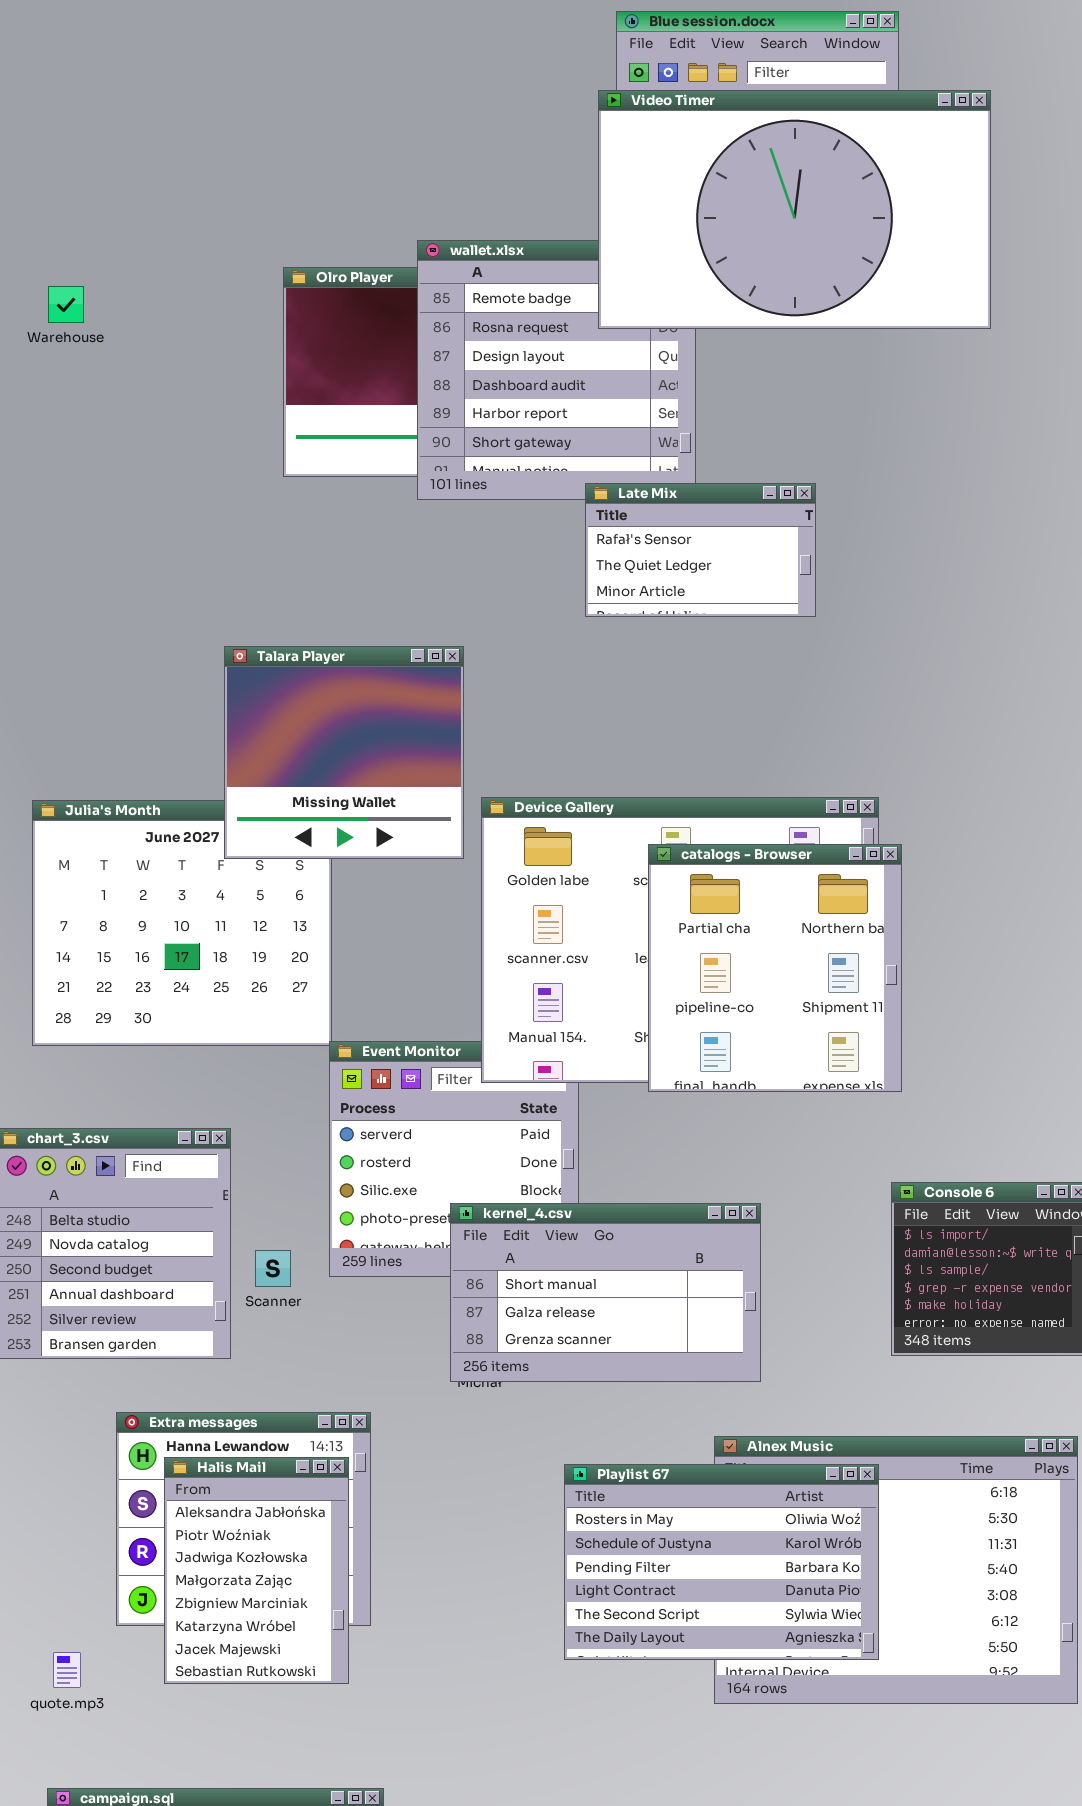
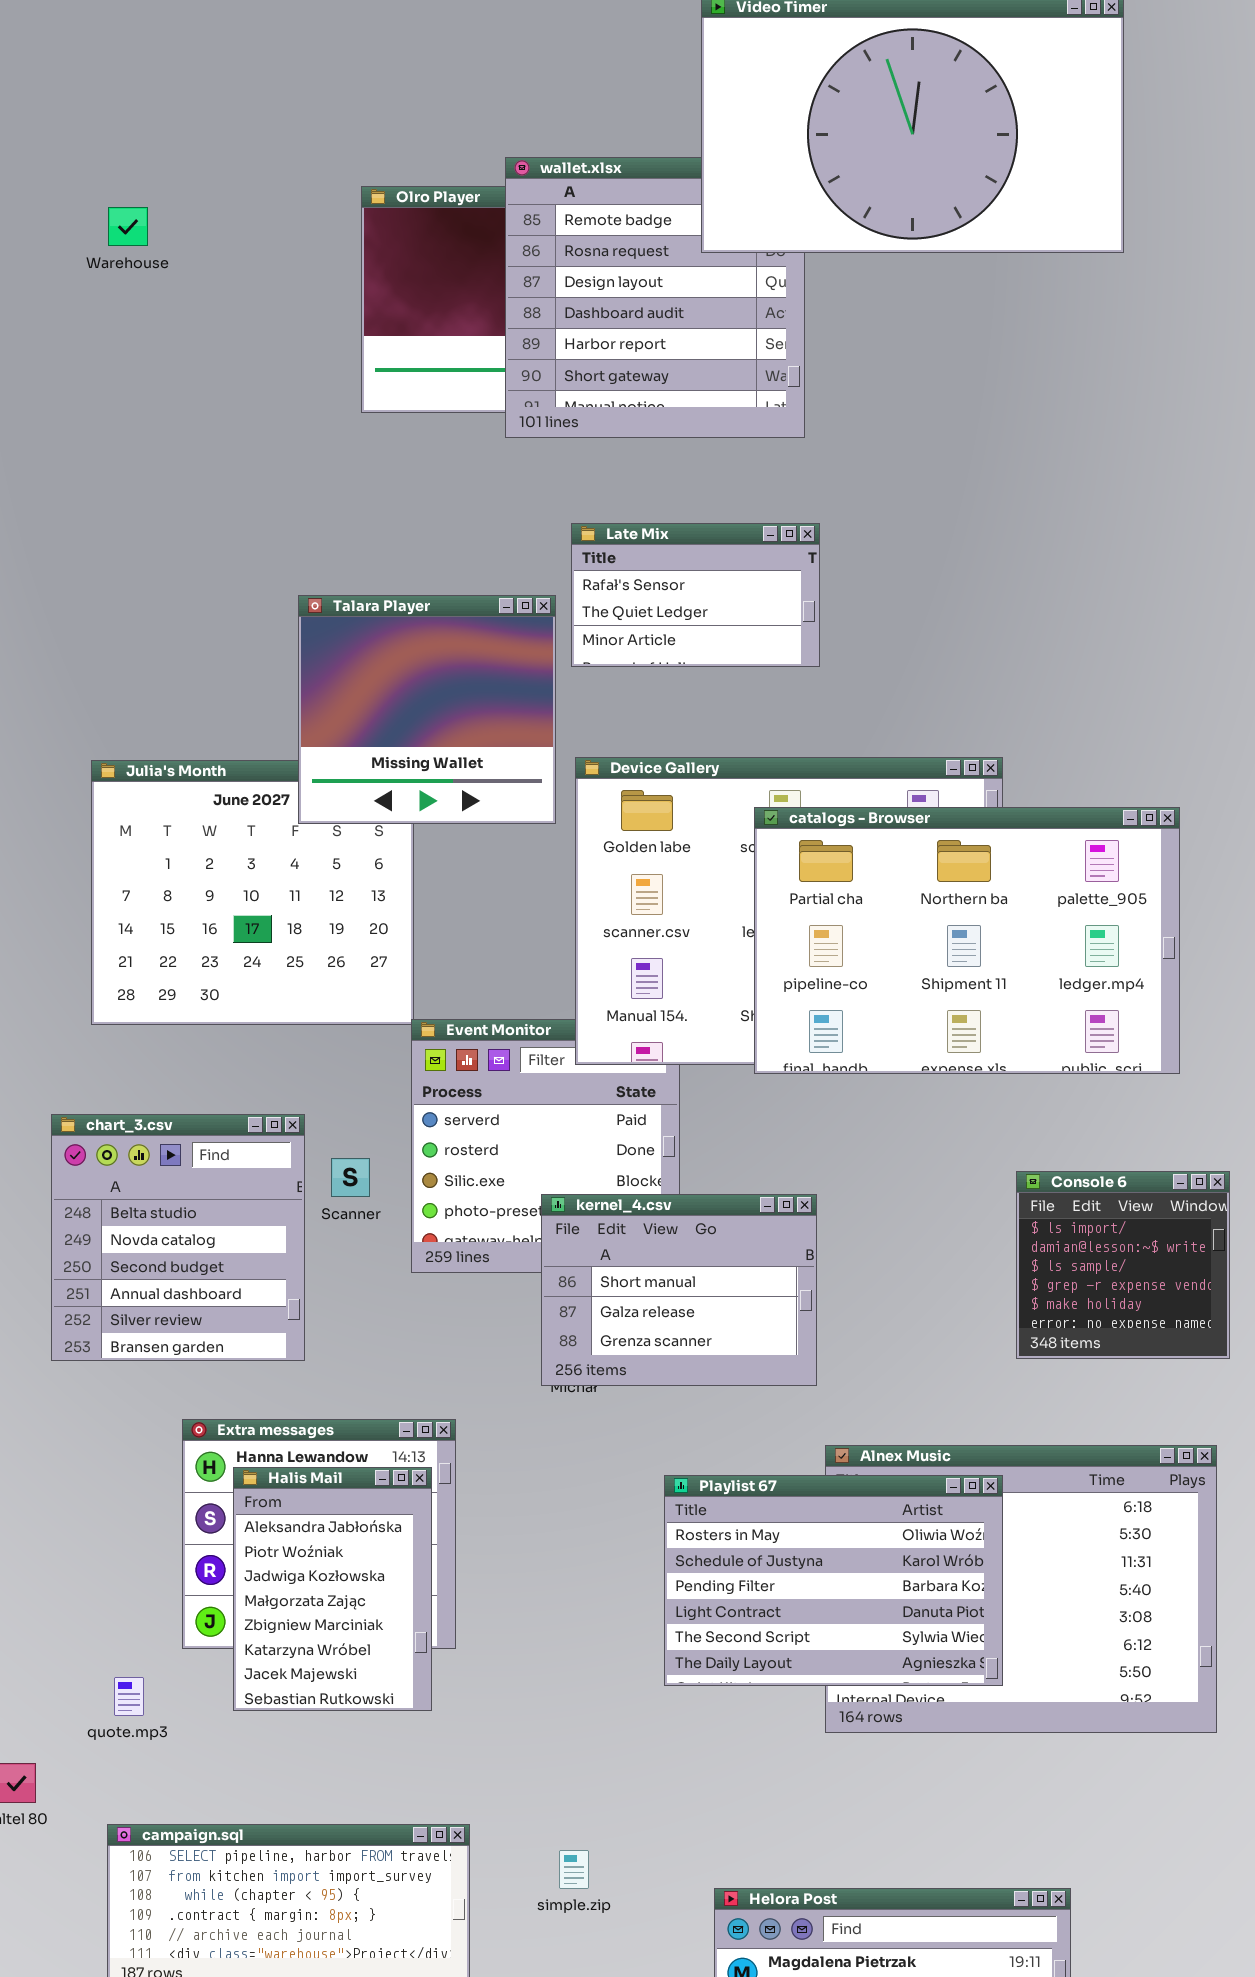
Late Mix: [585,483,816,617] -> [571,523,820,667], moved
catalogs - Browser: [648,844,902,1092] -> [754,807,1180,1074], resized
kernel_4.csv: [450,1203,761,1382] -> [541,1194,817,1386], resized
Scanner: [255,1250,291,1287] -> [331,1158,370,1197], moved

